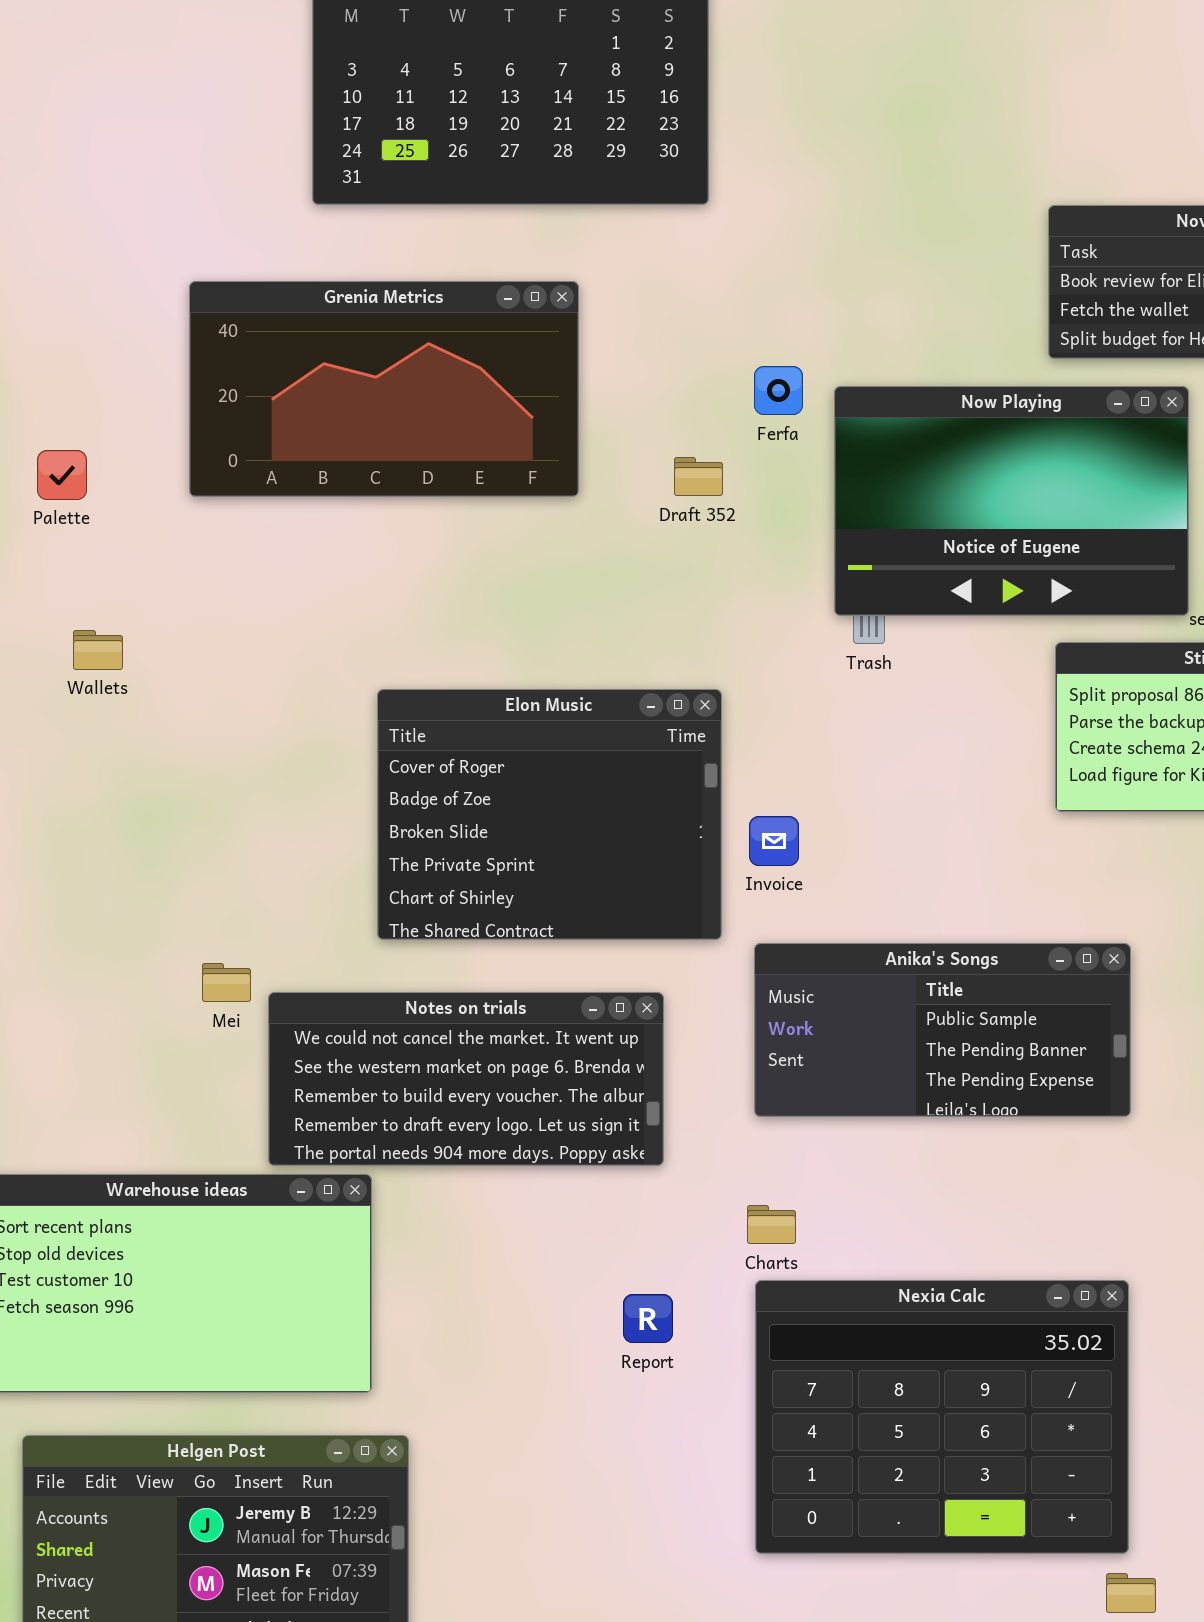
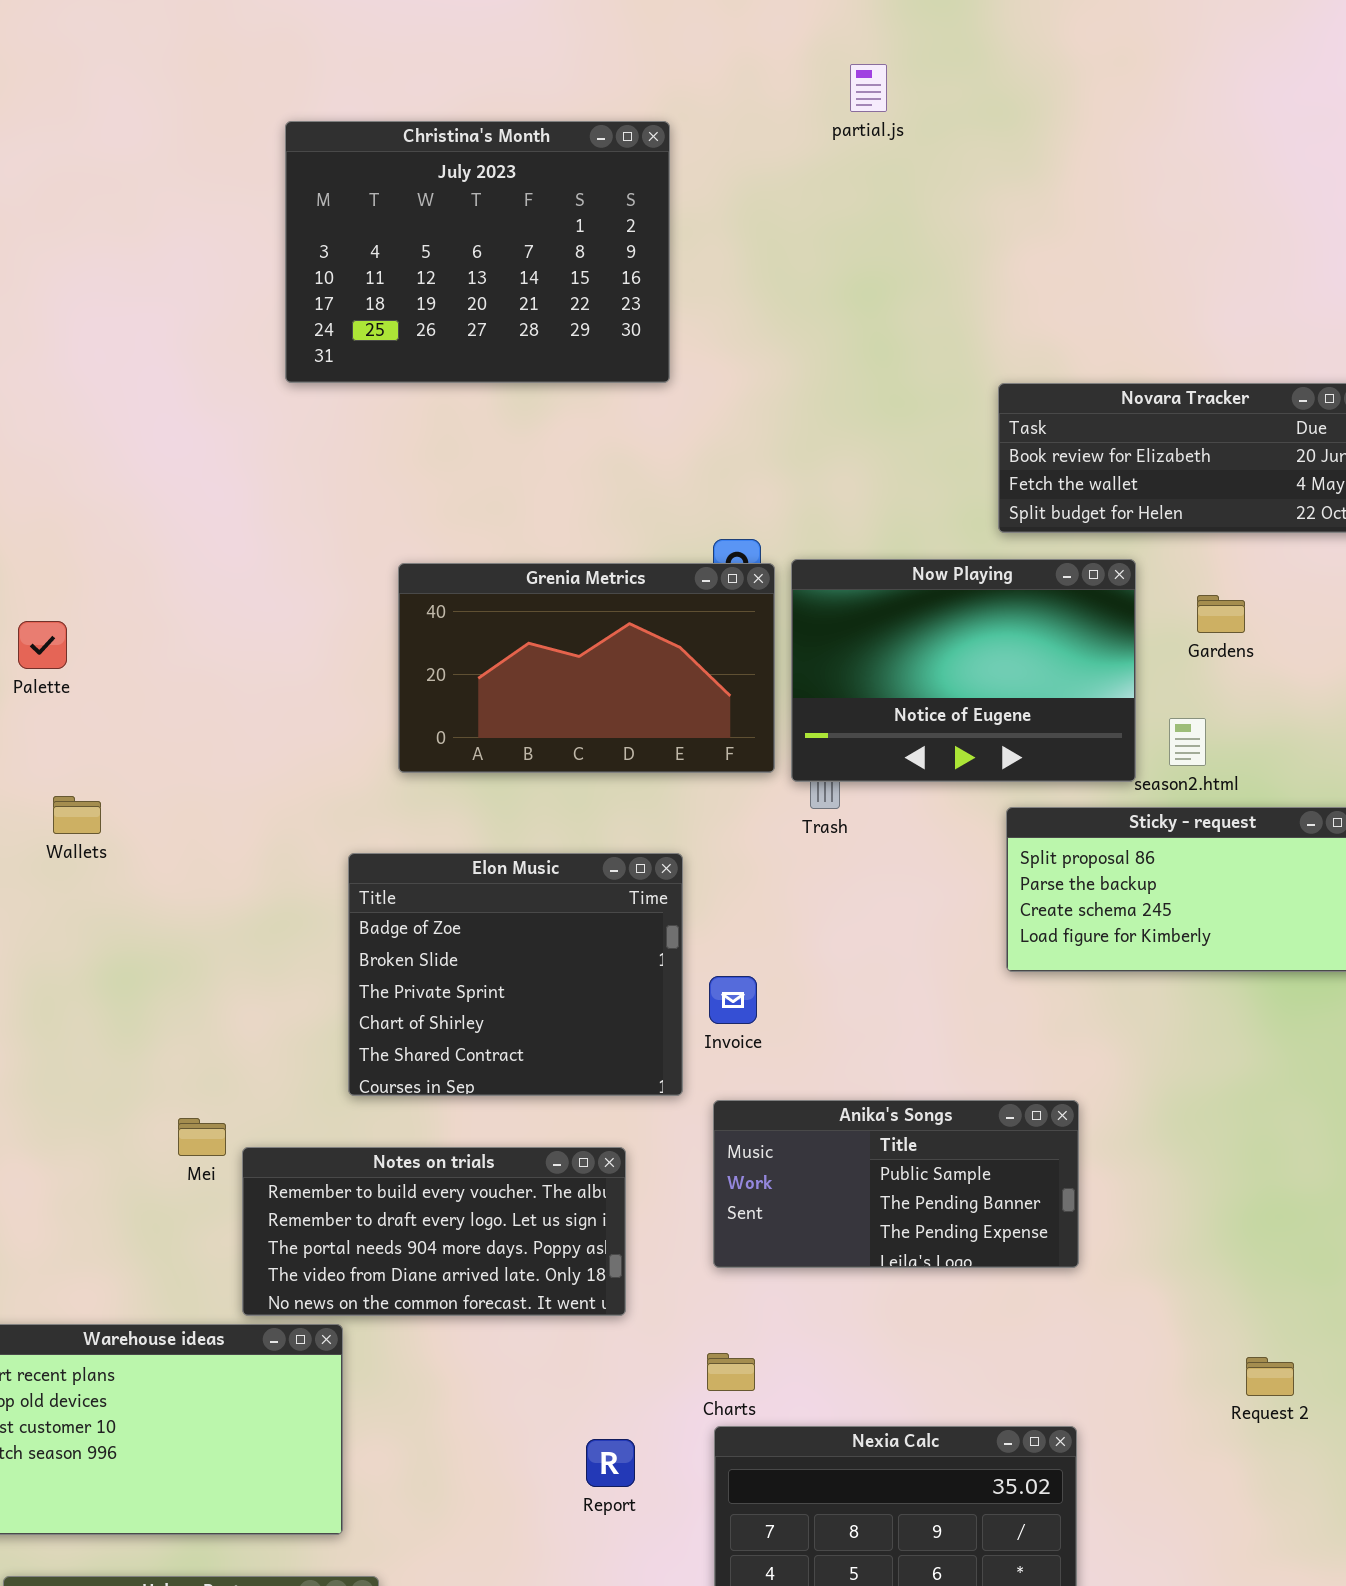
Grenia Metrics: [189,281,579,497] -> [398,563,775,773], moved
Elon Music: [377,689,722,940] -> [348,853,683,1096], scrolled down 1 row
Notes on trials: [268,992,664,1166] -> [242,1147,626,1316], scrolled down 2 rows

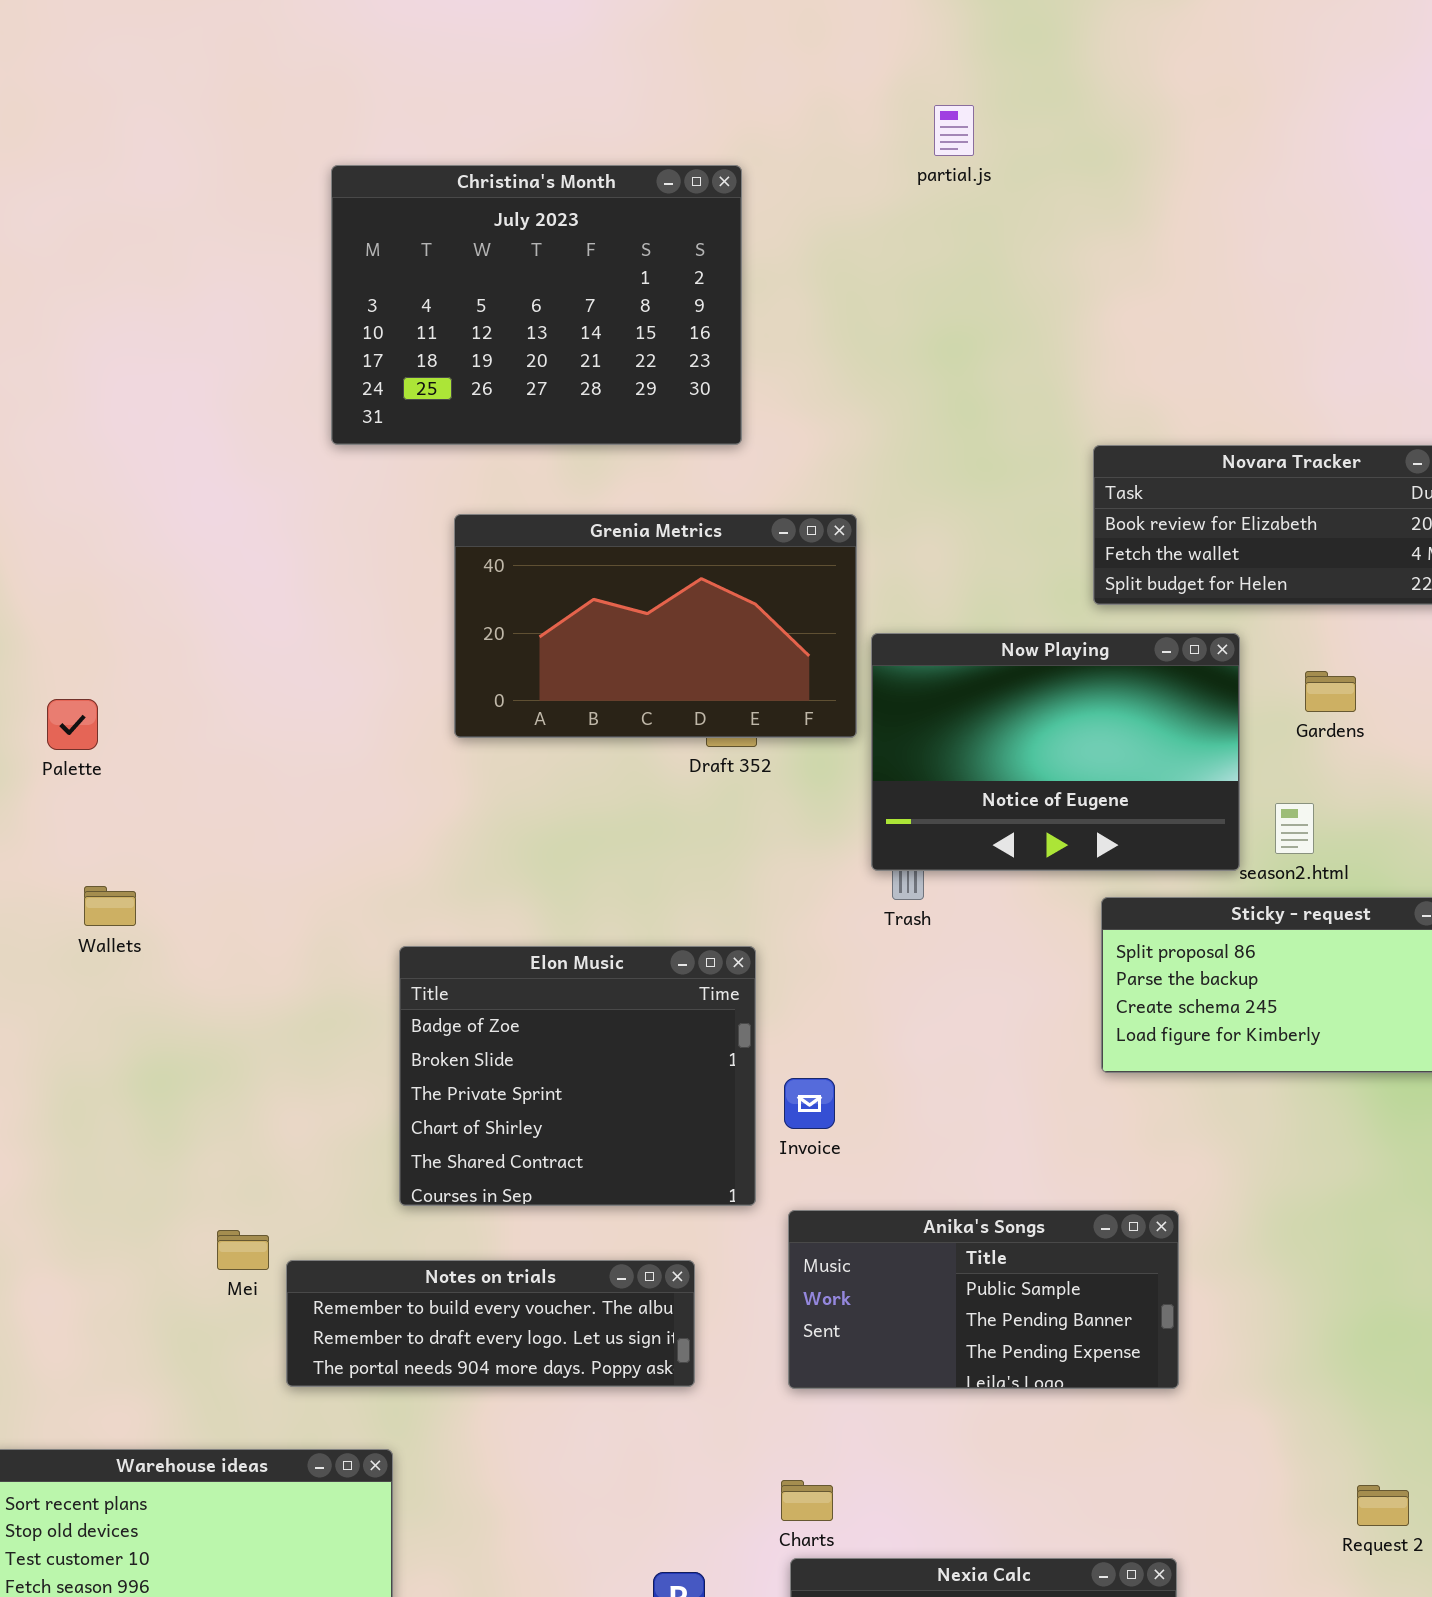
Grenia Metrics: [398,563,775,773] -> [454,514,857,738], moved
Notes on trials: [242,1147,626,1316] -> [286,1260,695,1387], resized

